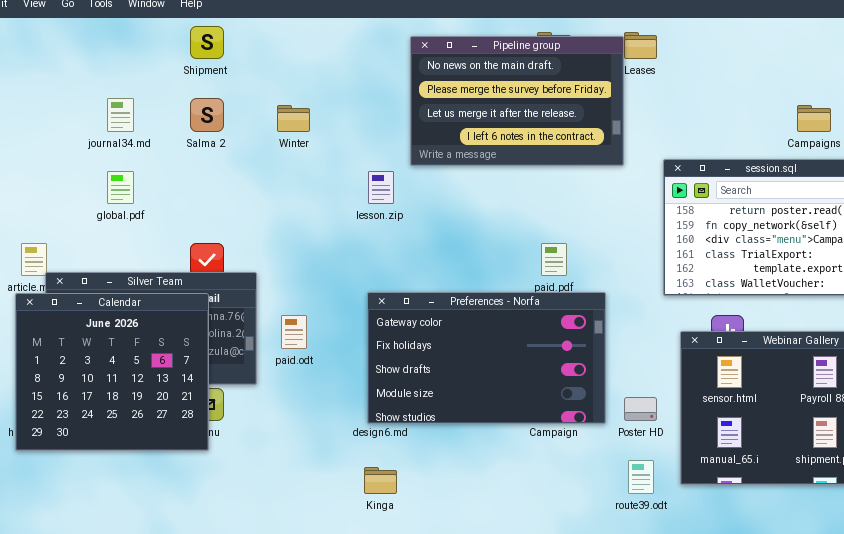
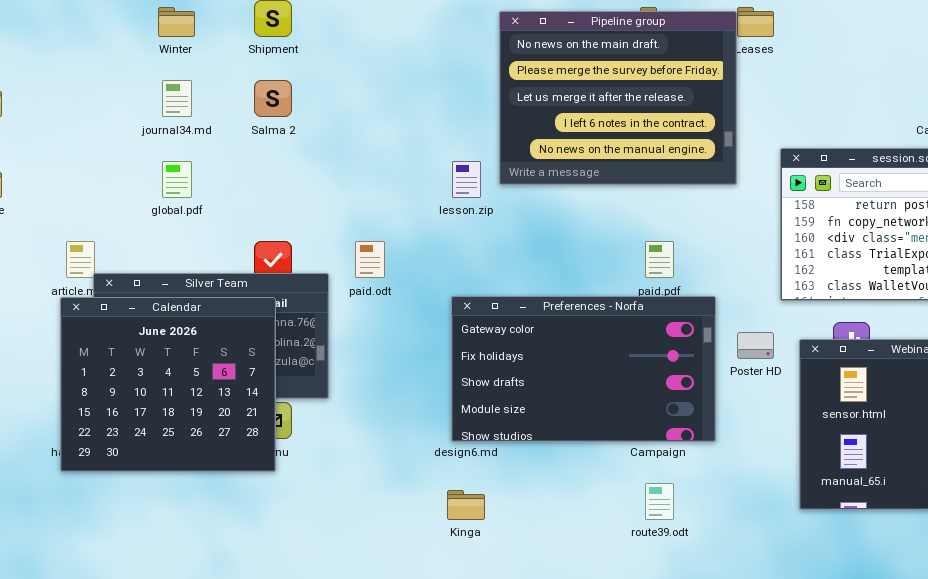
Pipeline group: [410,36,624,166] -> [499,11,737,185], resized
Winter: [277,105,310,132] -> [158,7,195,37], moved
paid.odt: [281,315,307,349] -> [355,241,385,278], moved
Poster HD: [624,397,657,421] -> [737,332,774,359], moved
route39.odt: [628,460,654,494] -> [645,483,674,520], moved

